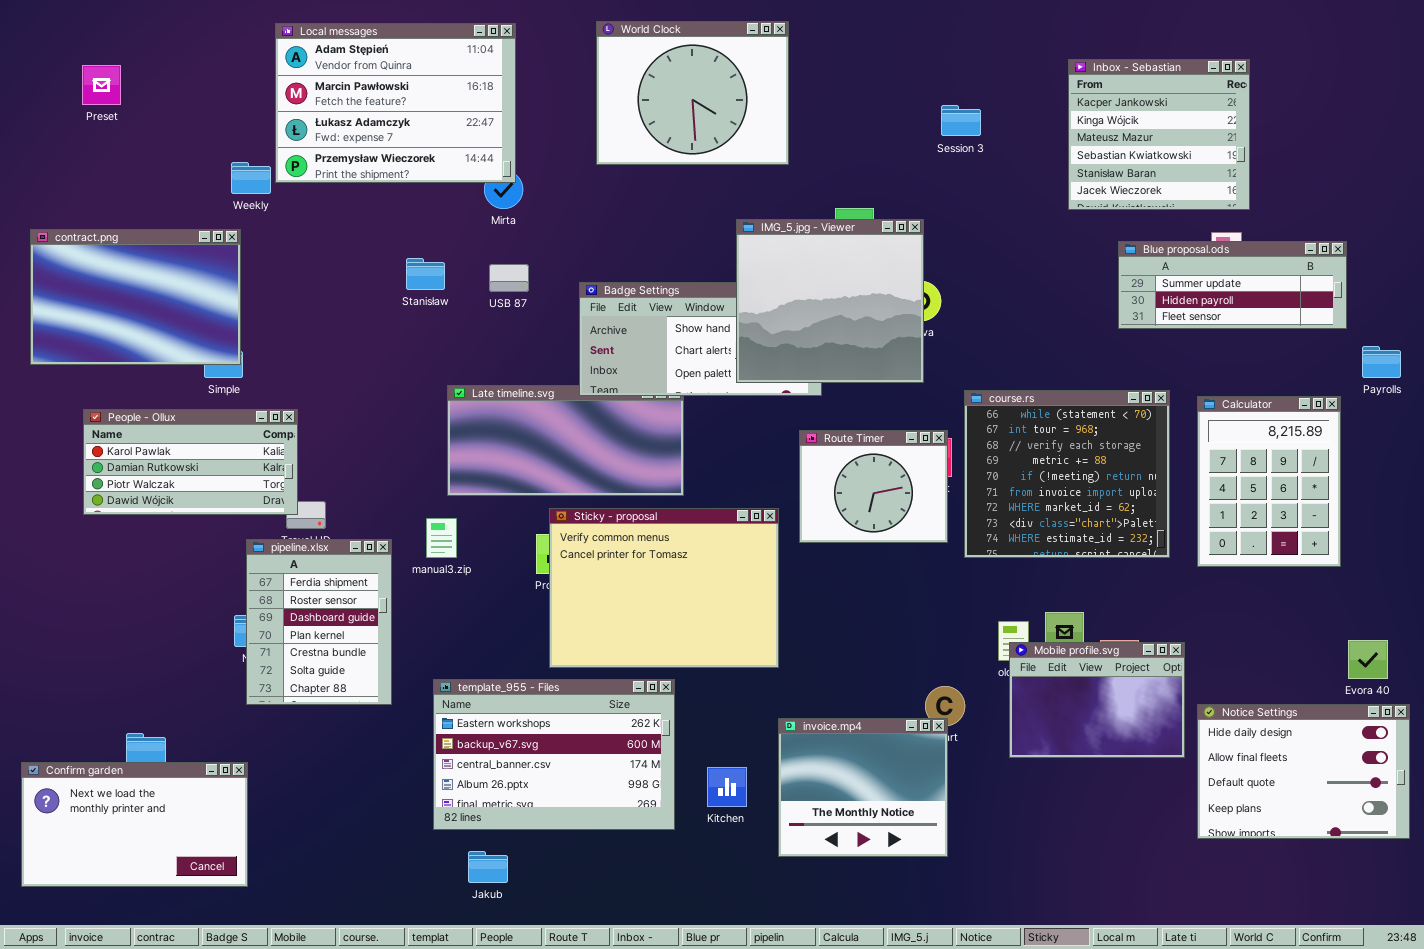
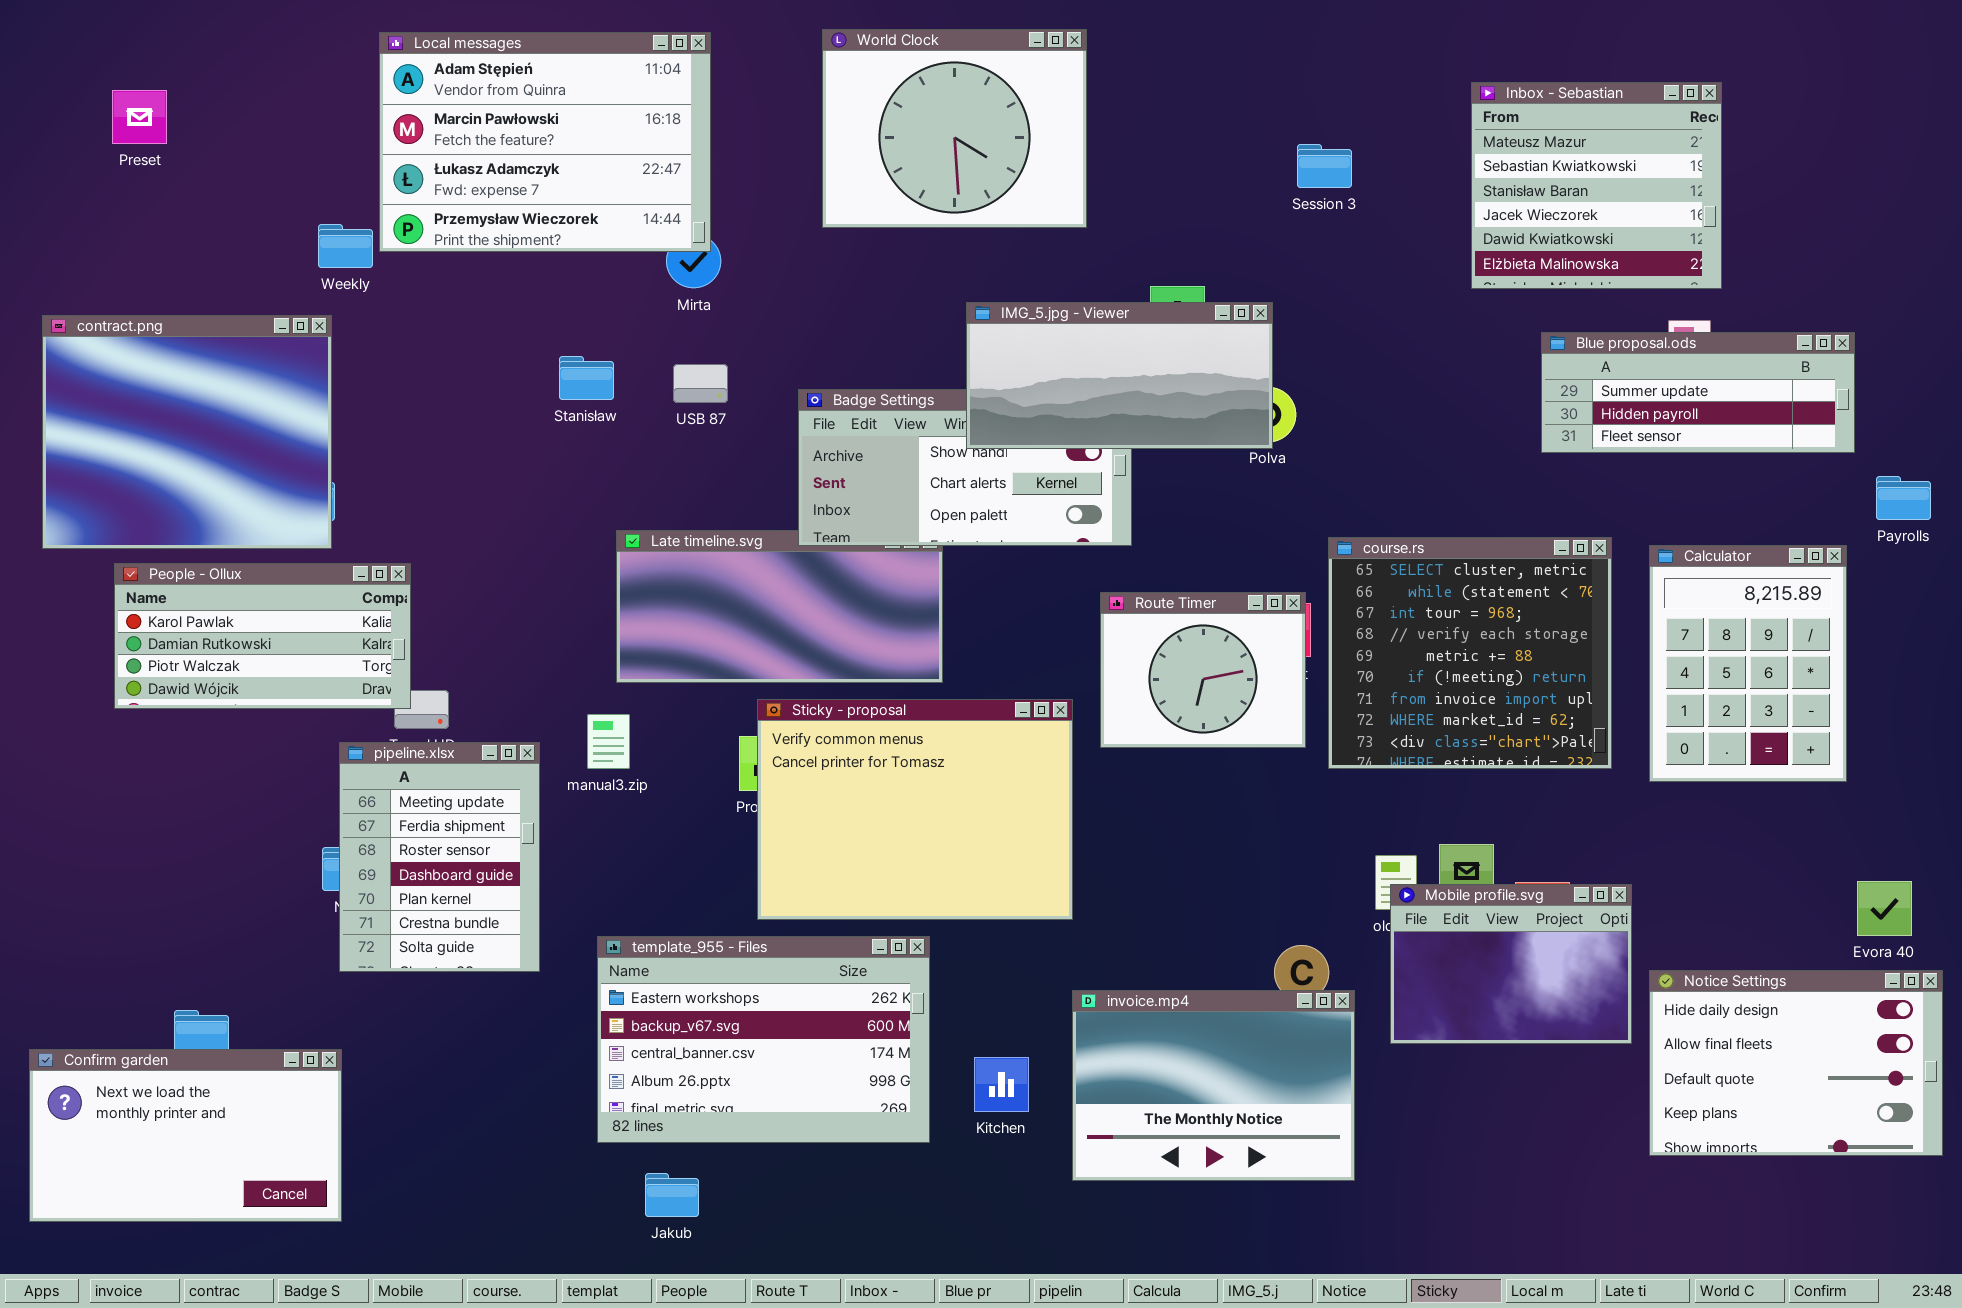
Inbox - Sebastian: [1068,59,1250,210] -> [1471,82,1722,289], scrolled down 2 rows
IMG_5.jpg - Viewer: [736,219,924,383] -> [966,302,1273,449], resized
contract.png: [30,229,241,365] -> [42,315,332,549], resized
course.rs: [964,390,1170,558] -> [1328,537,1612,769], scrolled up 1 row
pipeline.xlsx: [246,539,392,705] -> [339,742,540,972], scrolled up 1 row
invoice.mp4: [778,718,948,857] -> [1072,990,1355,1181], resized

